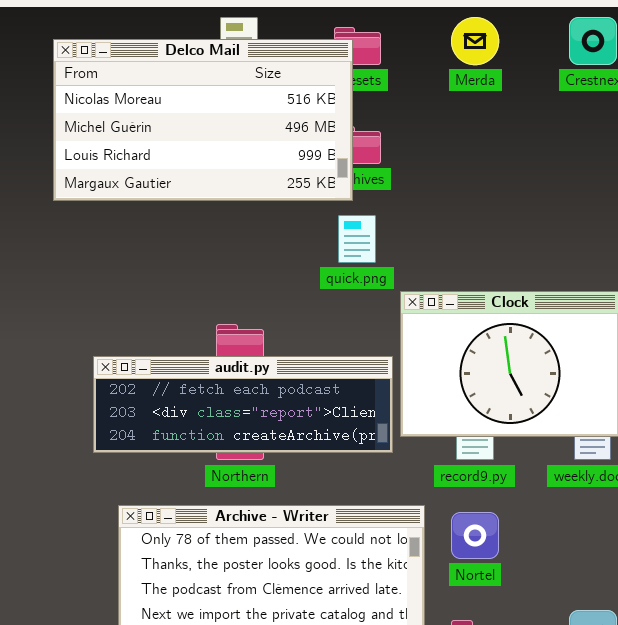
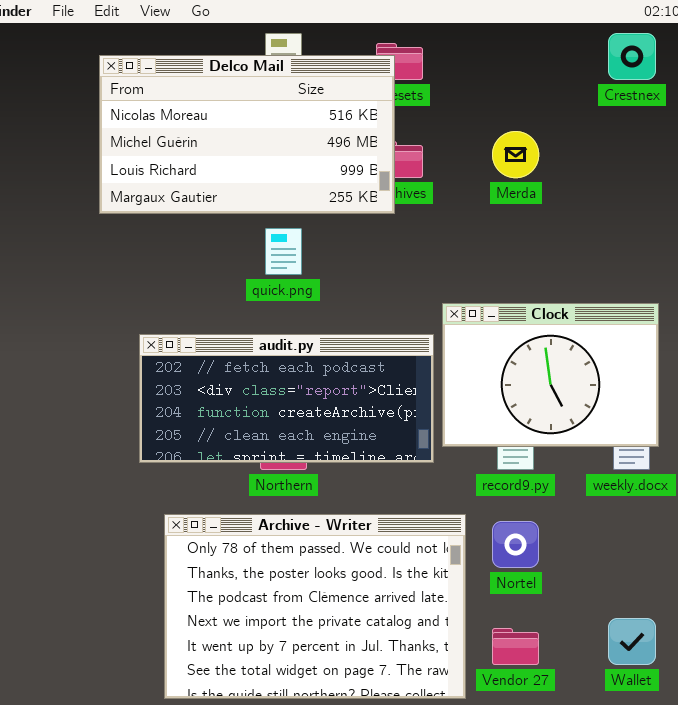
Merda: [451,17,499,65] -> [492,131,539,178], moved
quick.png: [338,215,376,263] -> [265,228,302,275], moved
audit.py: [93,356,393,453] -> [139,334,434,463], resized

